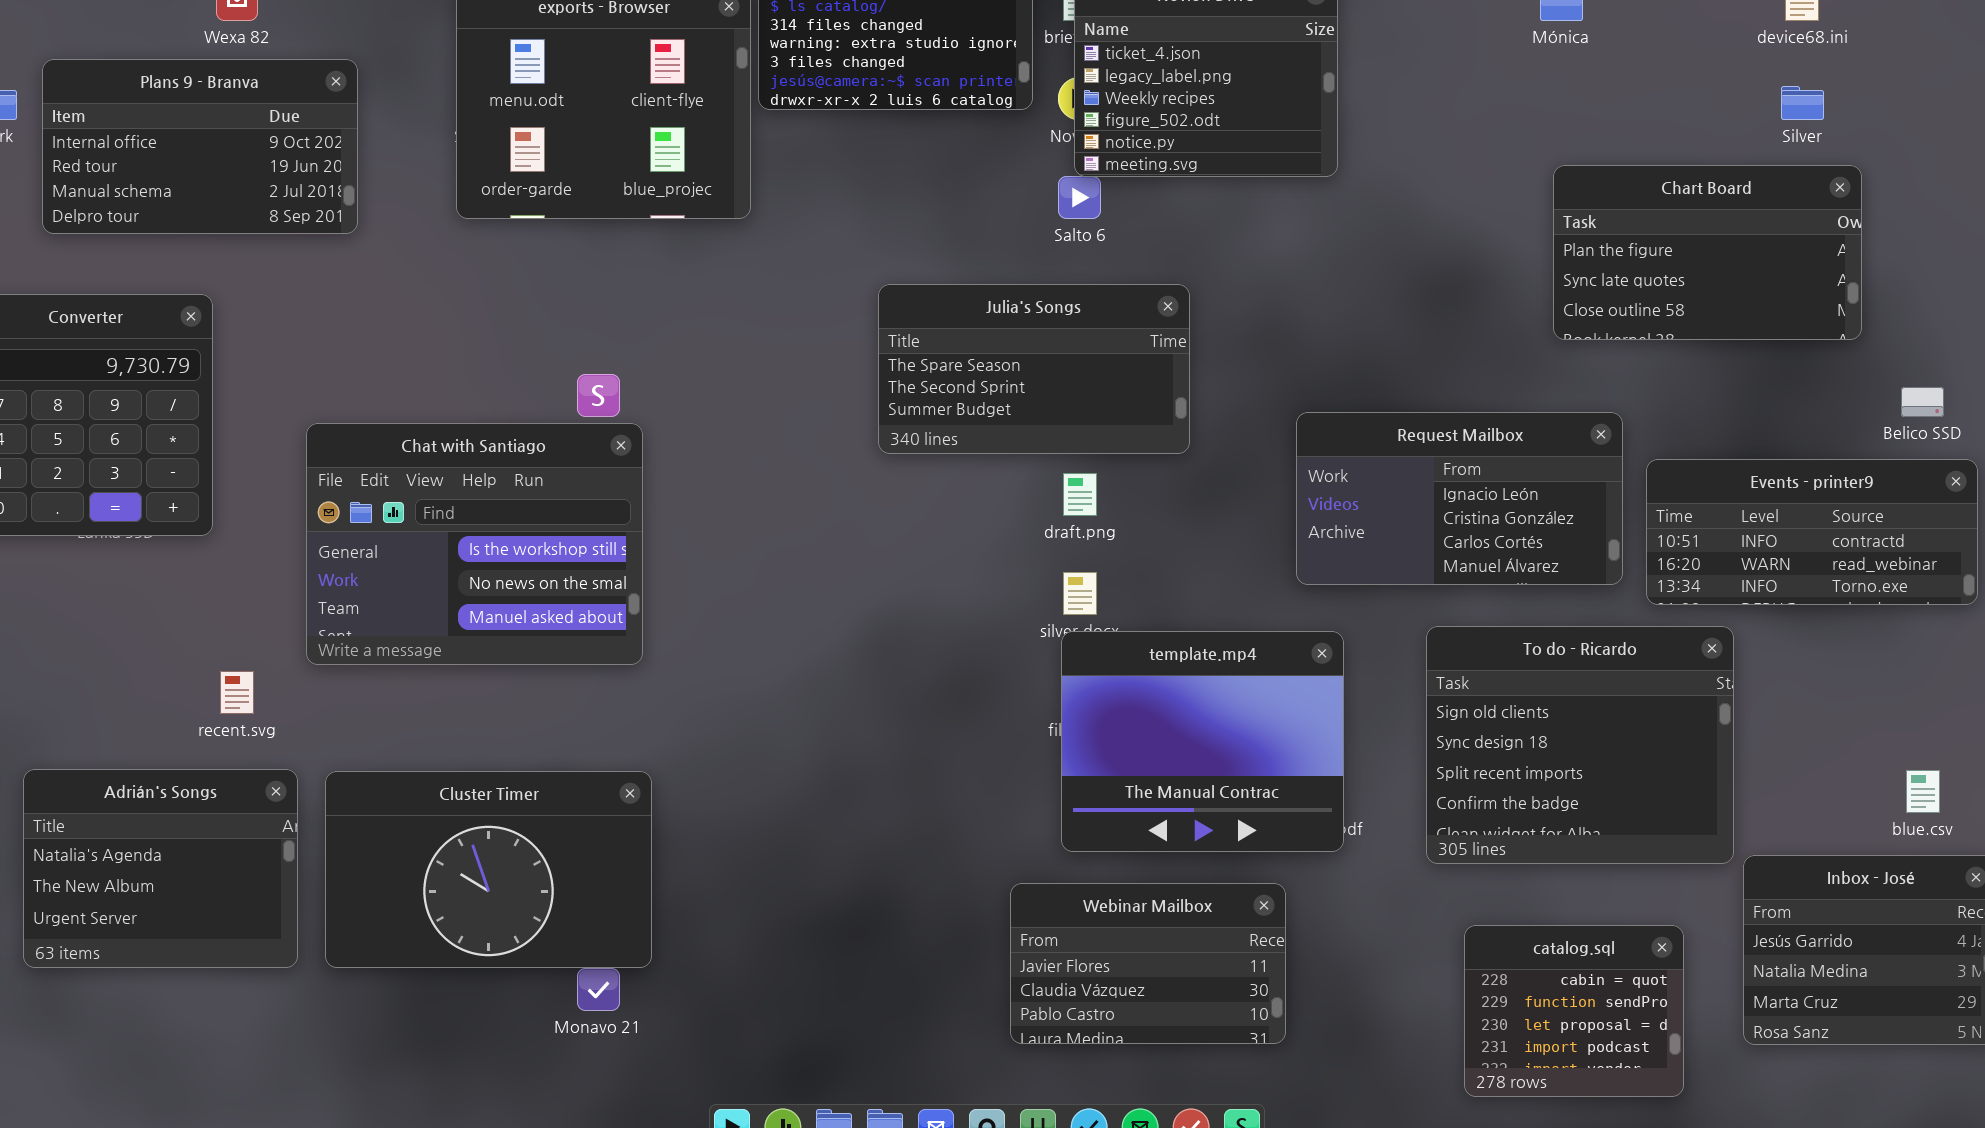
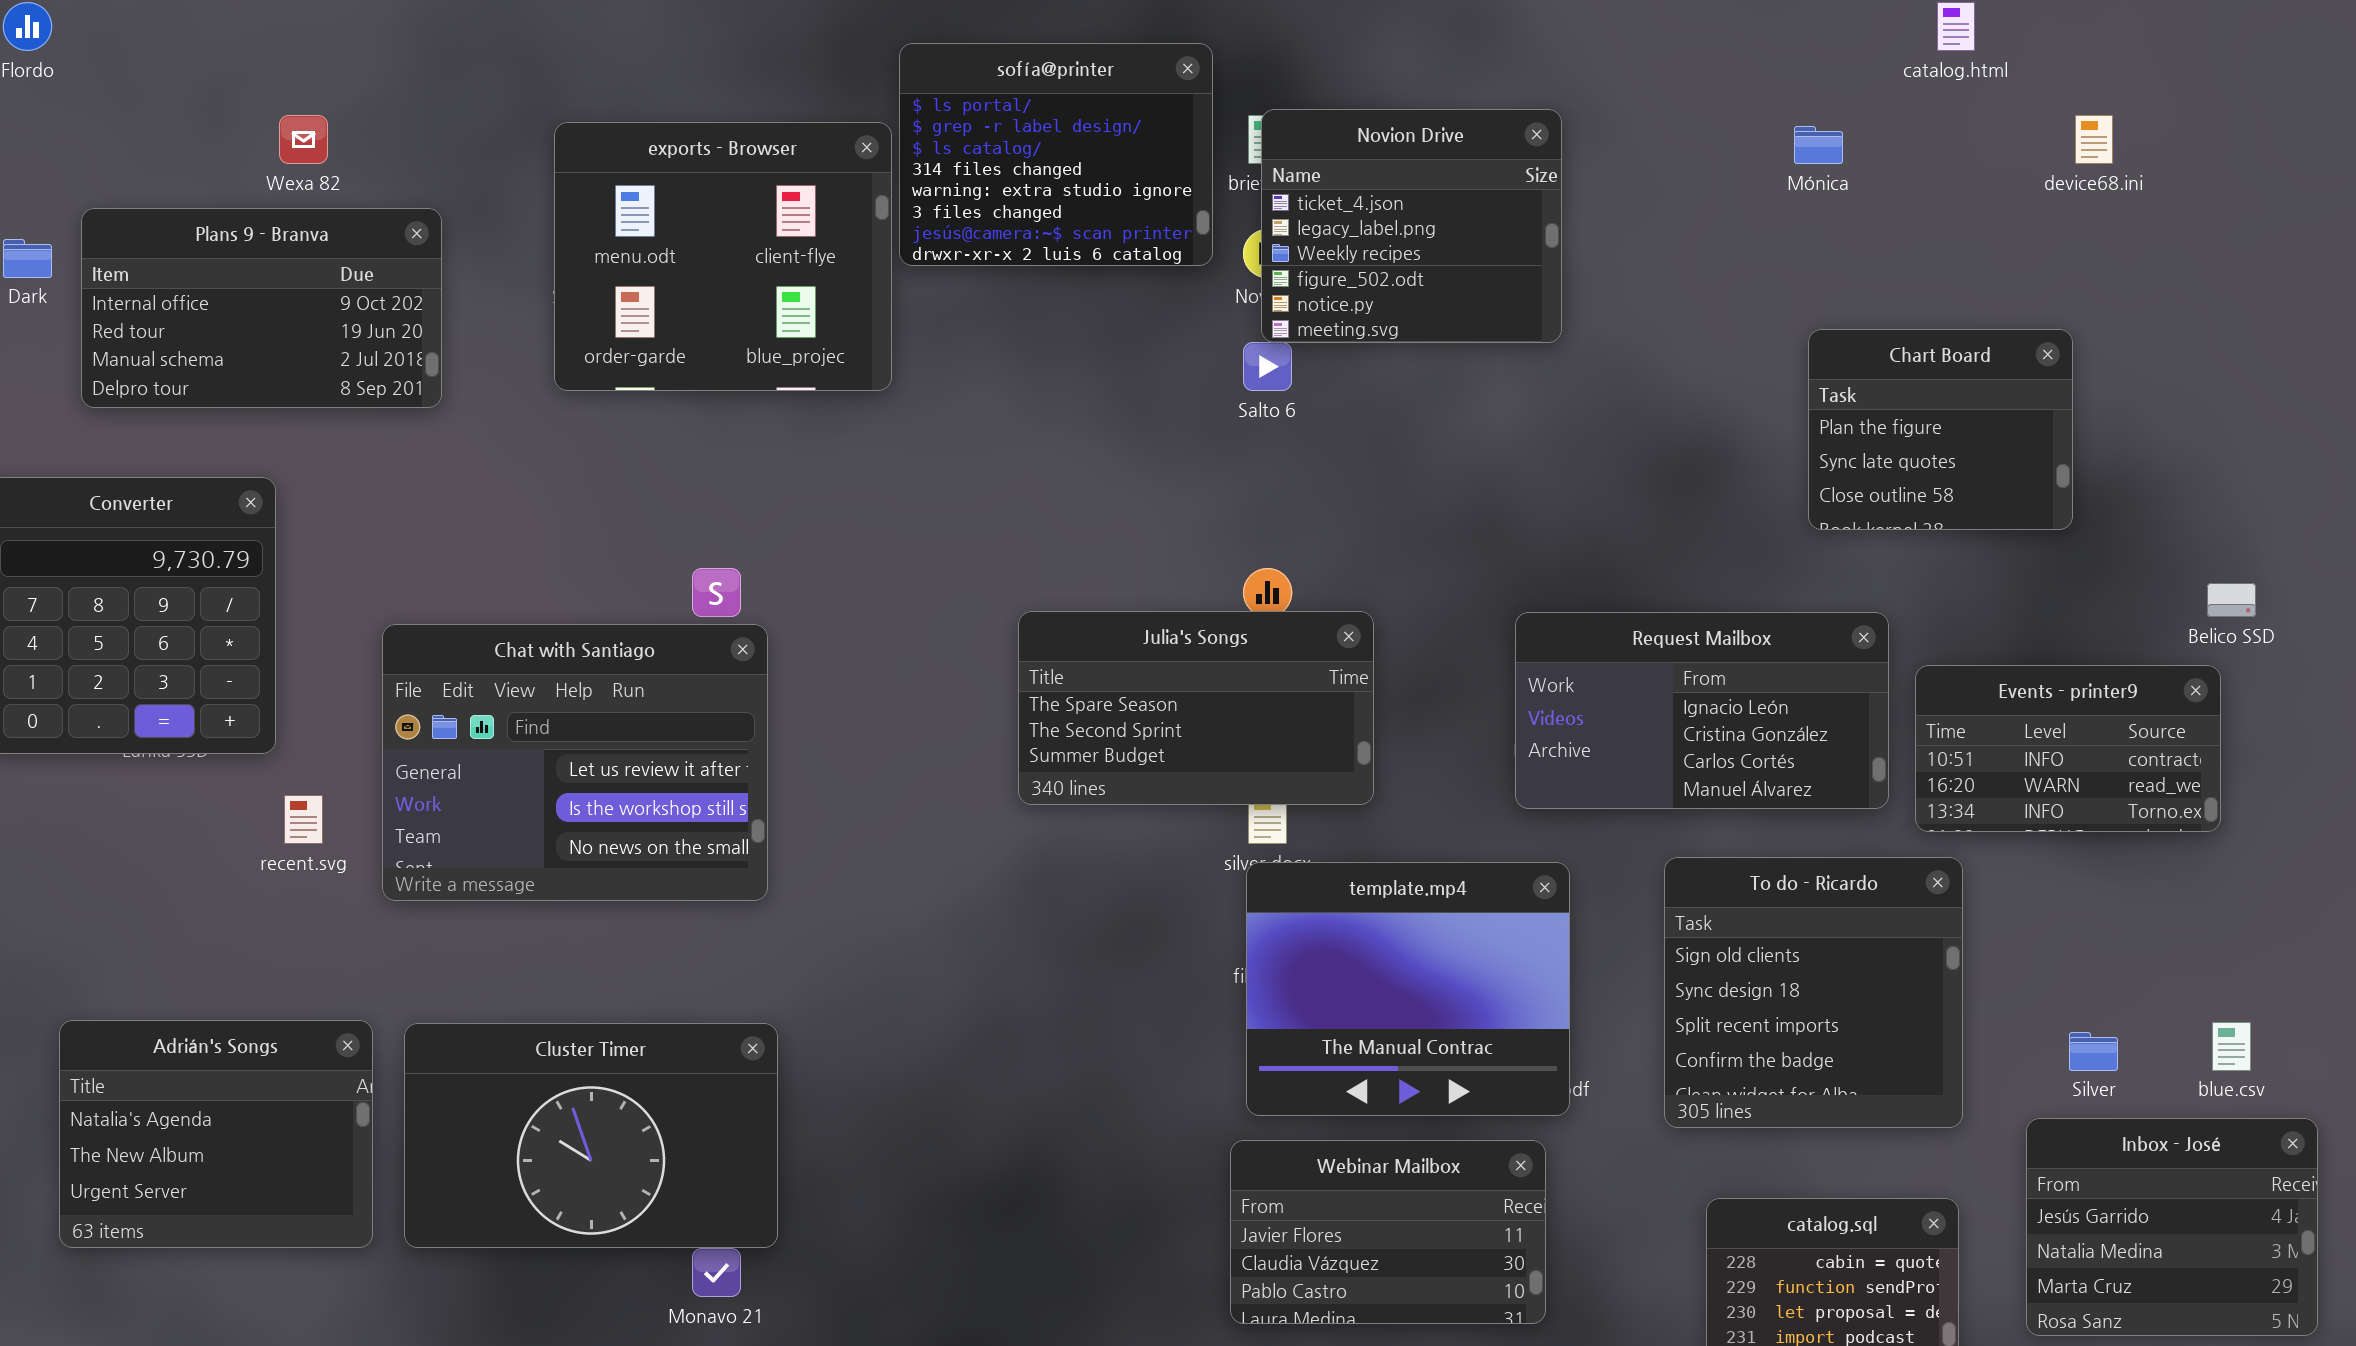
Silver: [1781,86,1824,120] -> [2069,1032,2118,1071], moved
Chart Board: [1553,165,1862,340] -> [1808,329,2073,530], resized
Julia's Songs: [878,284,1190,454] -> [1018,611,1374,805], moved
Chat with Santiago: [306,423,643,665] -> [382,624,768,901], scrolled up 1 row
Events - printer9: [1646,459,1978,605] -> [1915,665,2221,832], resized
To do - Ricardo: [1426,626,1734,864] -> [1664,857,1963,1128], resized
recent.svg: [220,671,254,714] -> [284,795,323,844], moved
Webinar Mailbox: [1010,883,1286,1044] -> [1230,1140,1546,1324], moved

